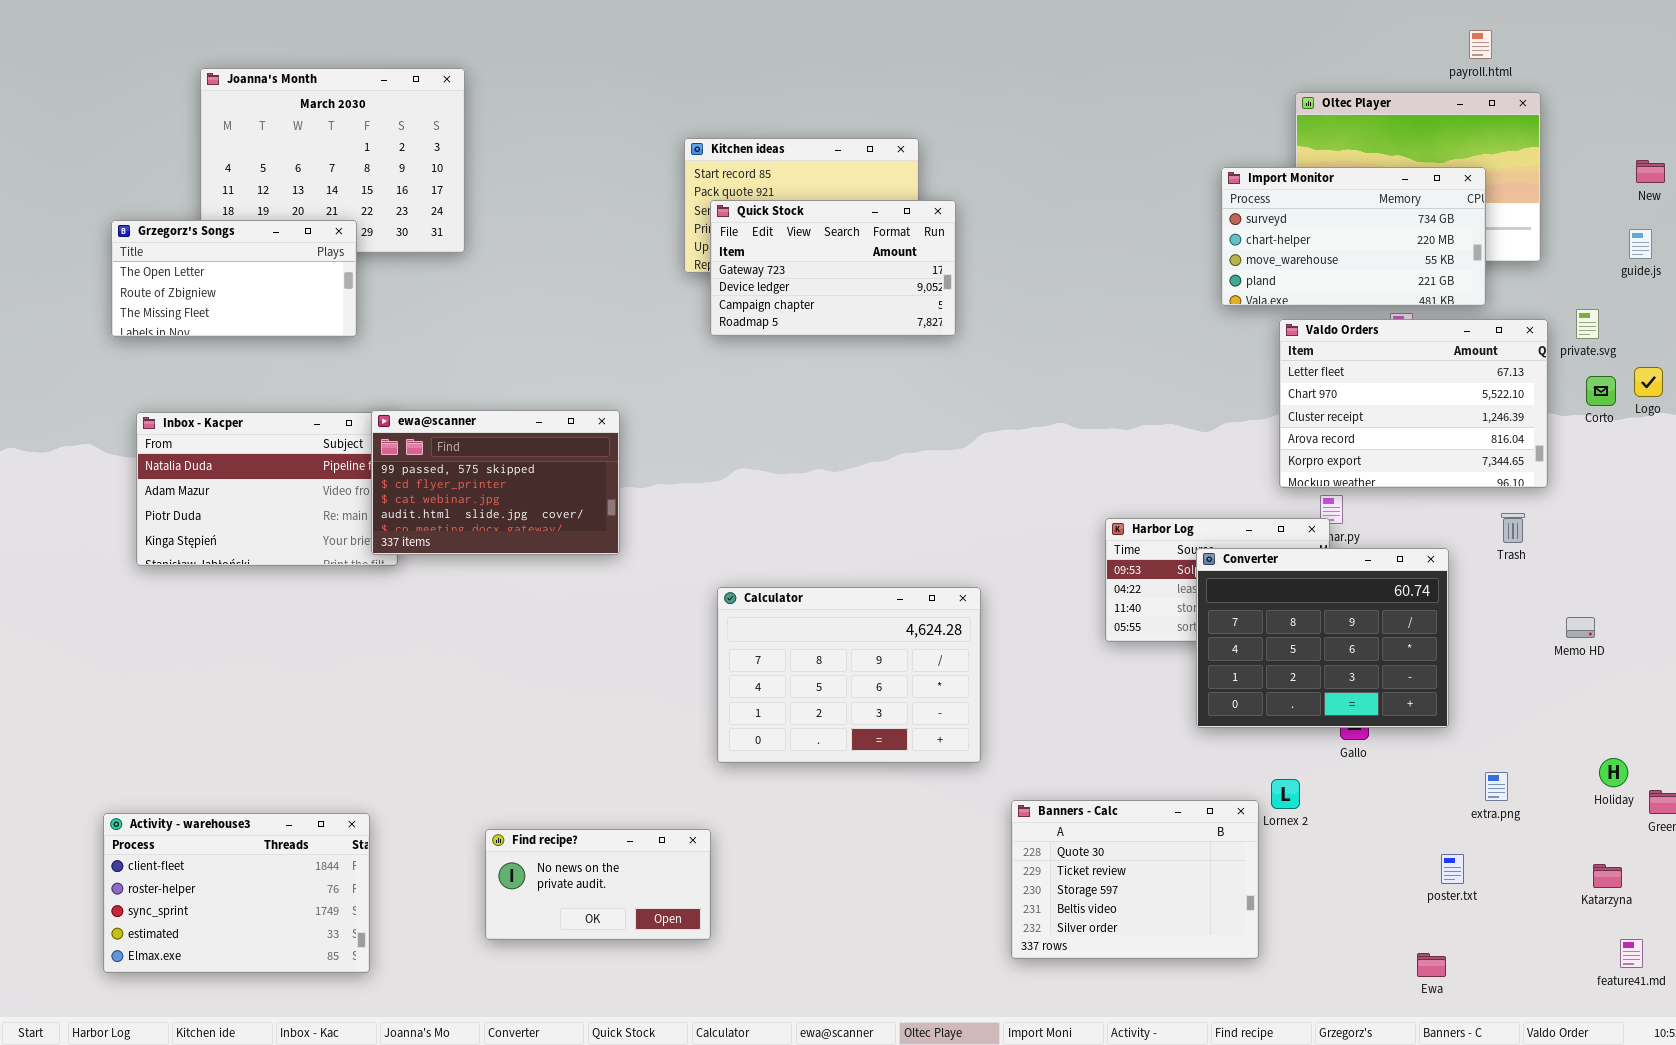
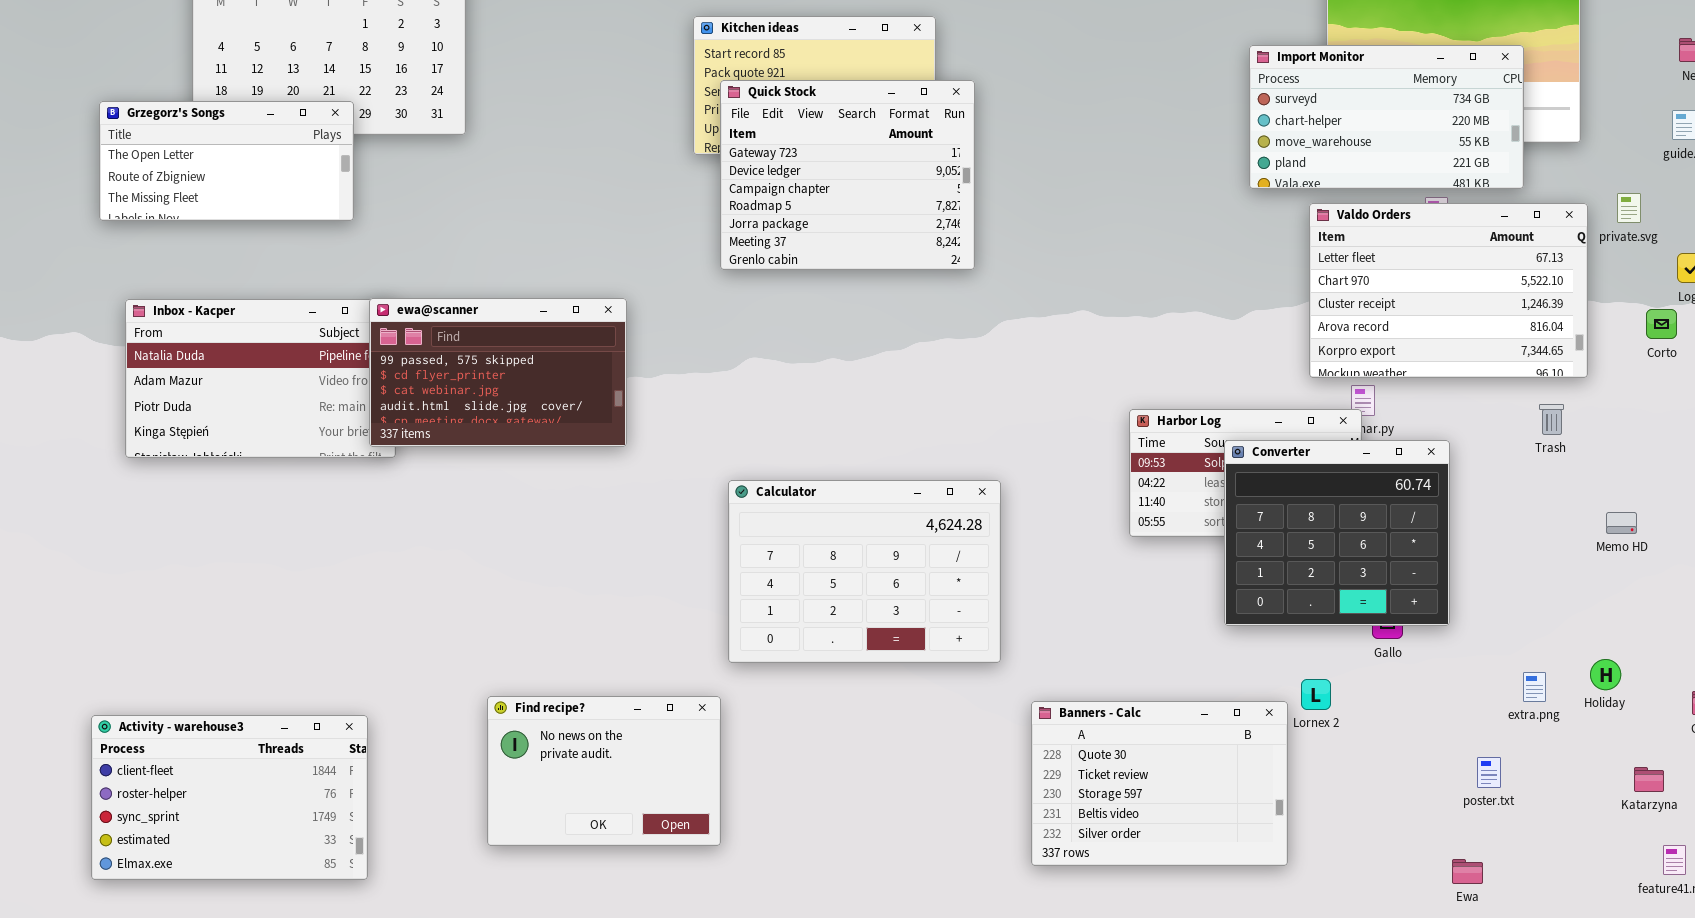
Quick Stock: [710,200,956,336] -> [720,80,975,270], resized
Corto: [1586,376,1616,406] -> [1646,309,1677,339], moved
Converter: [1196,548,1449,728] -> [1224,440,1450,626], resized
Holiday: [1599,758,1628,787] -> [1590,659,1621,690], moved
Find recipe?: [485,829,711,940] -> [487,696,721,846], resized

